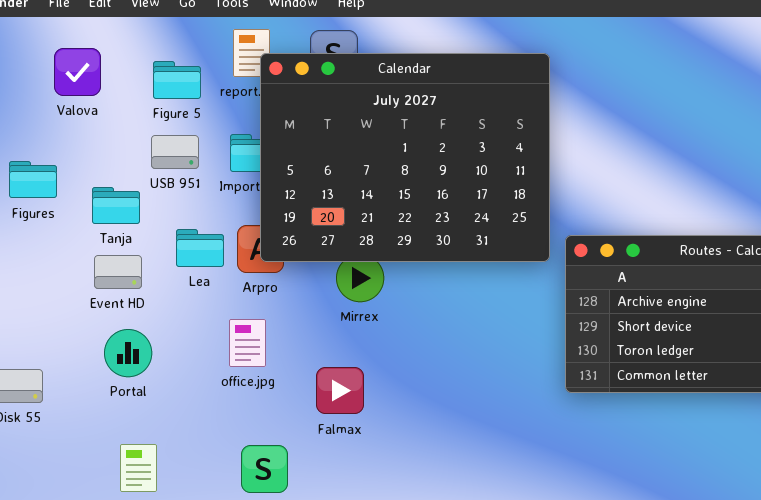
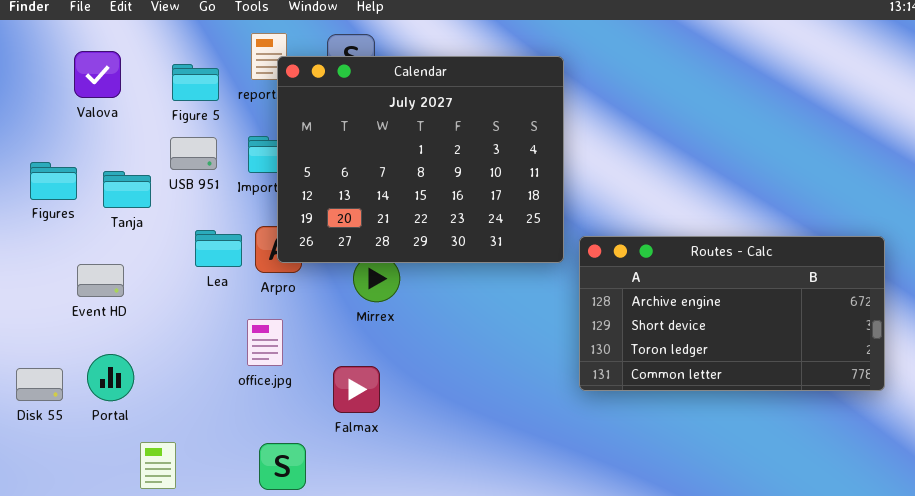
Tanja: [92,187,140,224] -> [103,171,151,208], moved
Event HD: [94,255,142,289] -> [77,264,124,297], moved
Portal: [104,329,152,377] -> [87,354,134,401], moved

